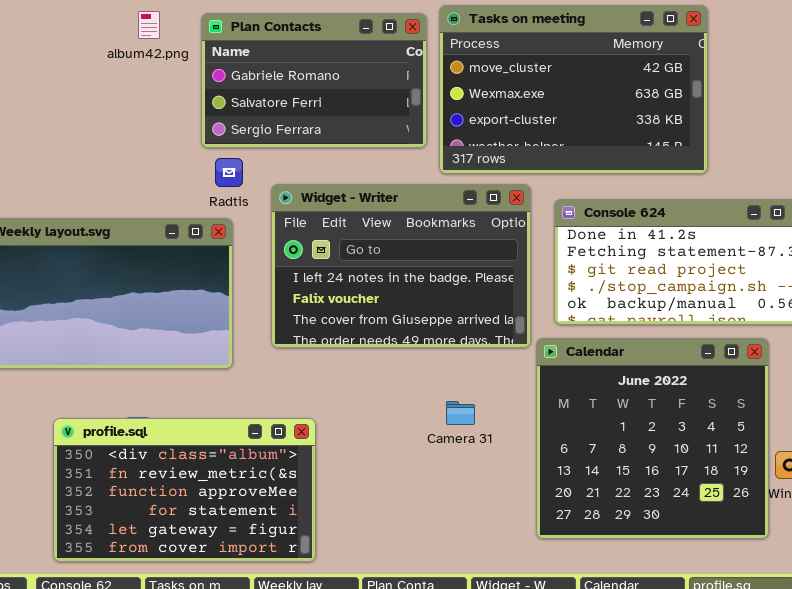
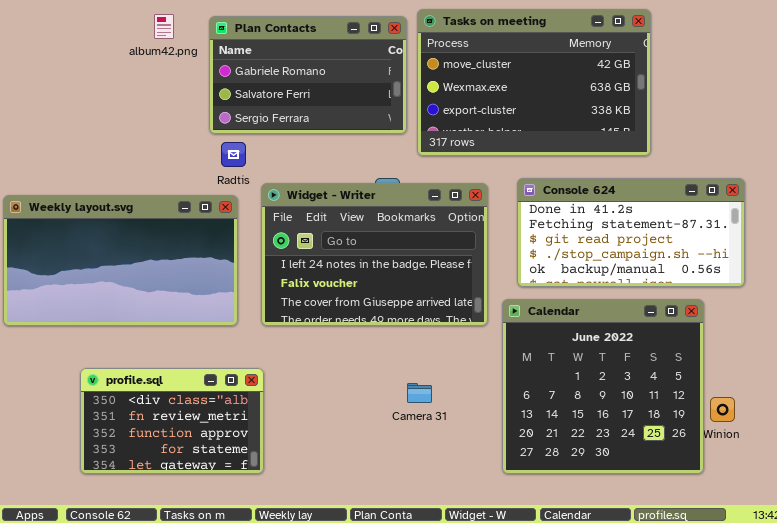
Widget - Writer: [271,184,531,348] -> [261,183,488,326], moved
Camera 31: [446,401,475,425] -> [407,383,432,403], moved
profile.sql: [53,418,316,562] -> [80,368,264,474], resized

